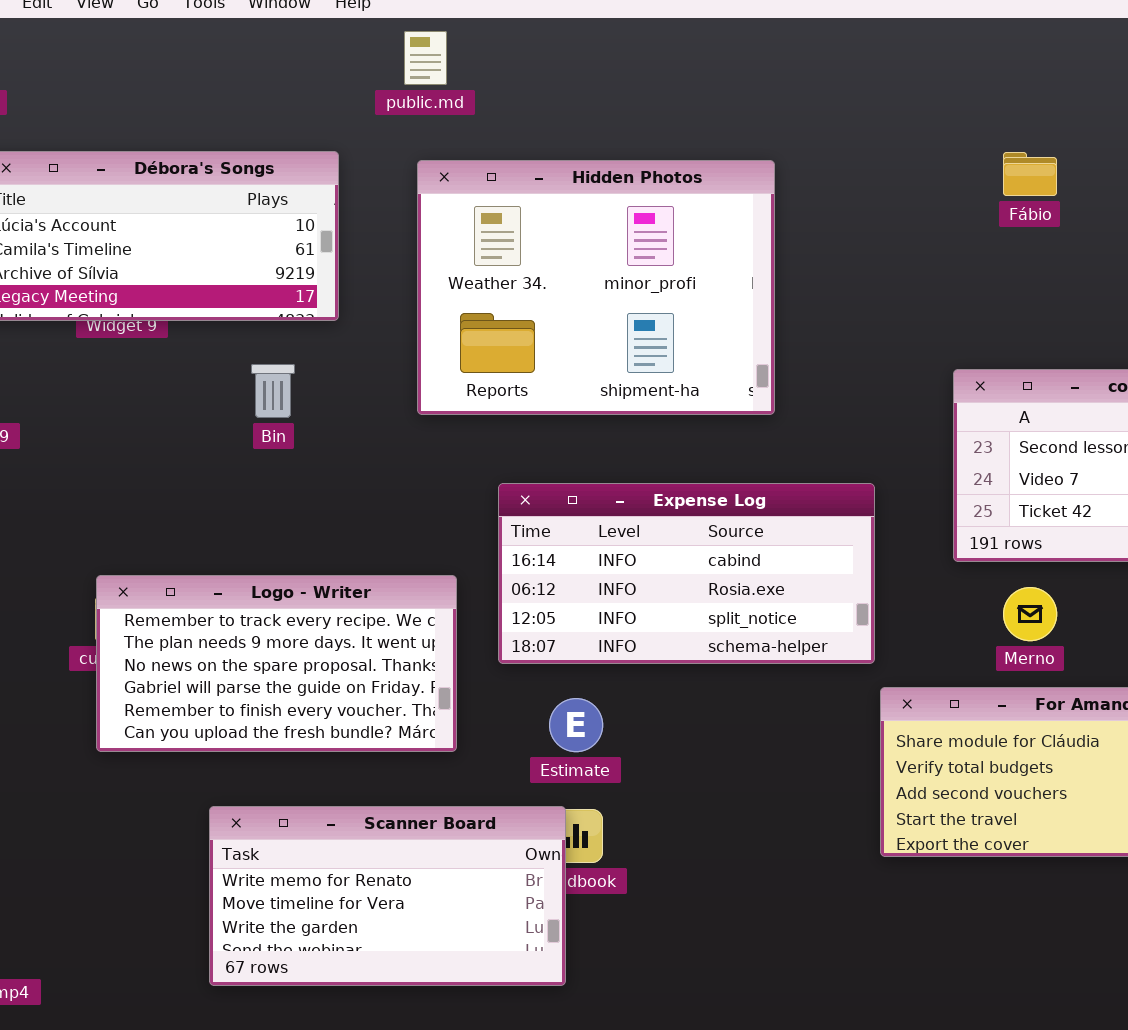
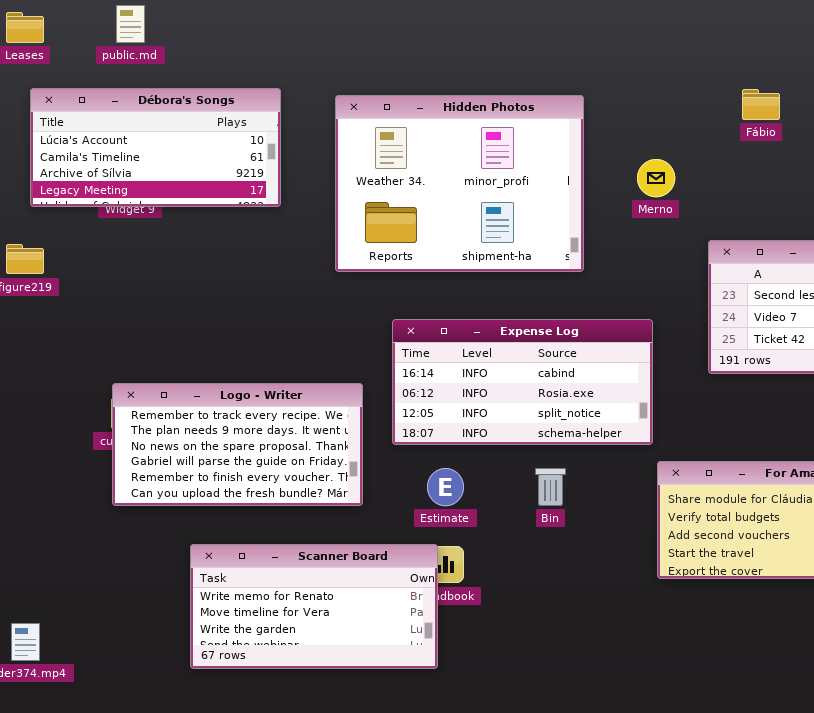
public.md: [404,31,447,85] -> [116,5,145,43], moved
Bin: [251,364,295,418] -> [535,468,566,506], moved
Merno: [1003,587,1057,641] -> [637,159,675,197], moved

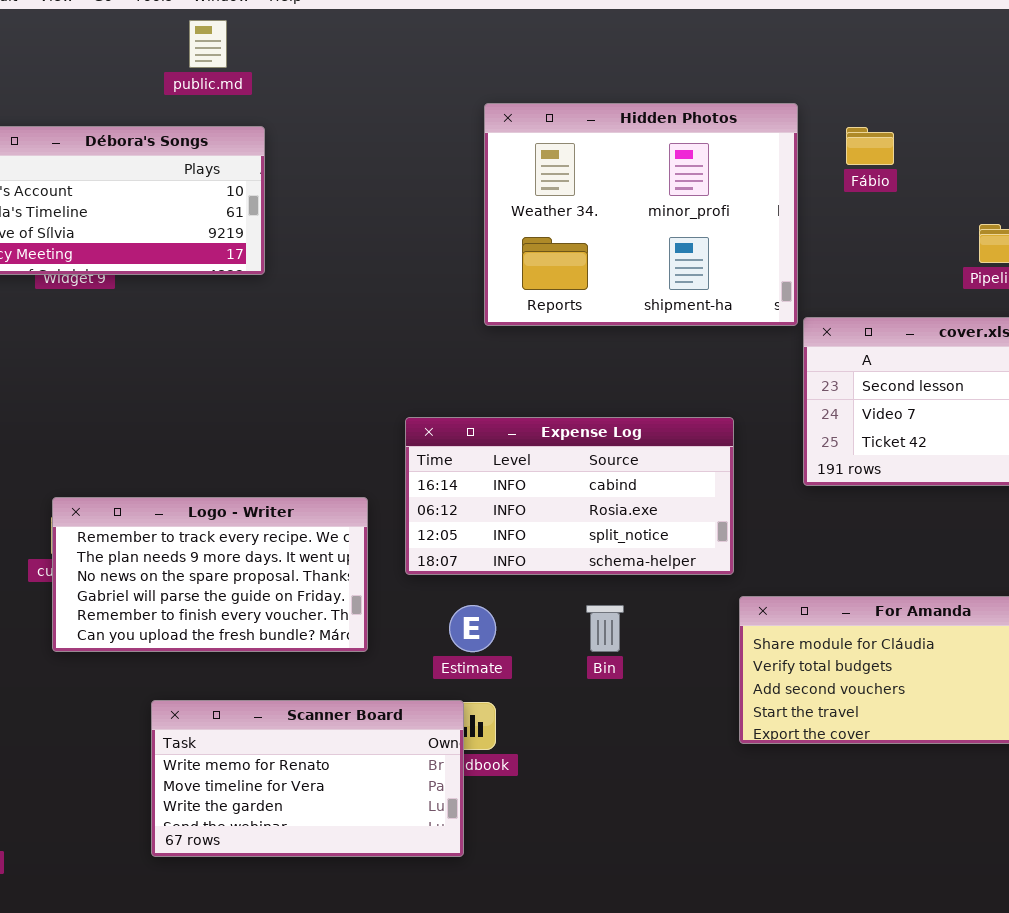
public.md: [116,5,145,43] -> [189,20,227,68], moved
Hidden Photos: [335,95,584,272] -> [484,103,798,326], moved

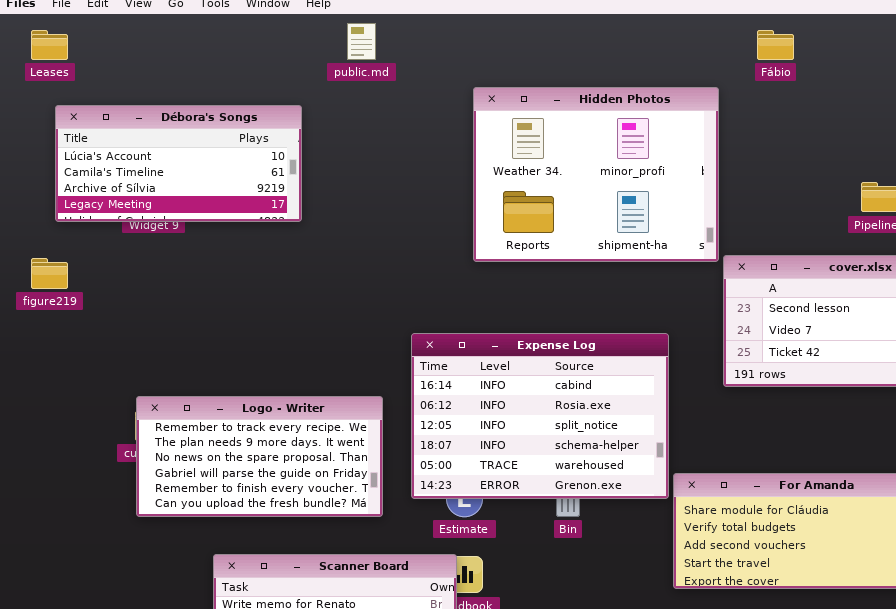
public.md: [189,20,227,68] -> [347,23,376,60], moved
Fábio: [846,127,894,165] -> [757,30,794,60], moved
Expense Log: [405,417,734,575] -> [411,333,669,499], resized

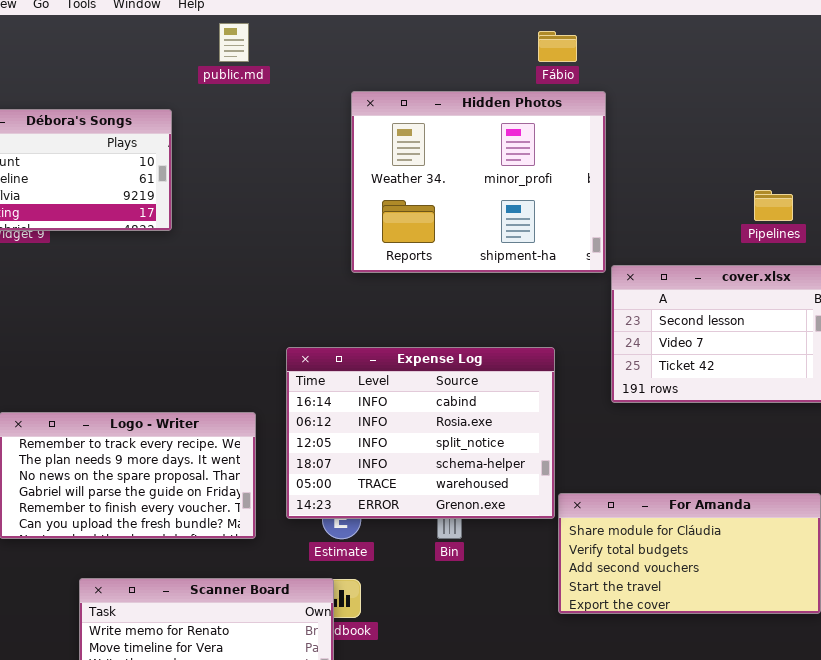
Fábio: [757,30,794,60] -> [538,31,577,62], moved

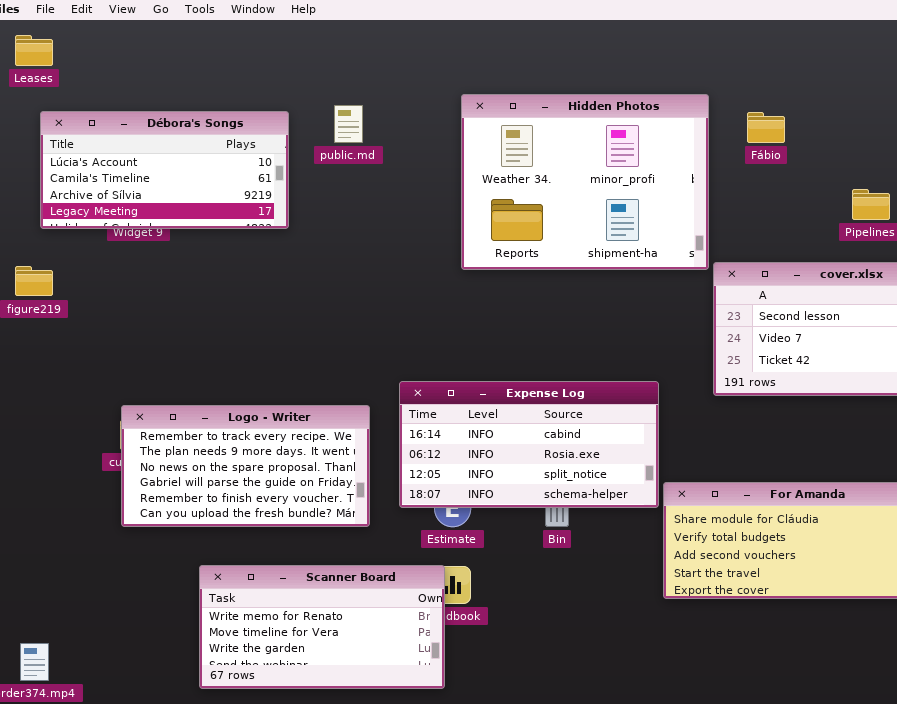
public.md: [219,23,249,62] -> [334,105,363,143], moved
Fábio: [538,31,577,62] -> [747,112,785,143], moved
Expense Log: [286,347,555,519] -> [399,381,659,508], resized

